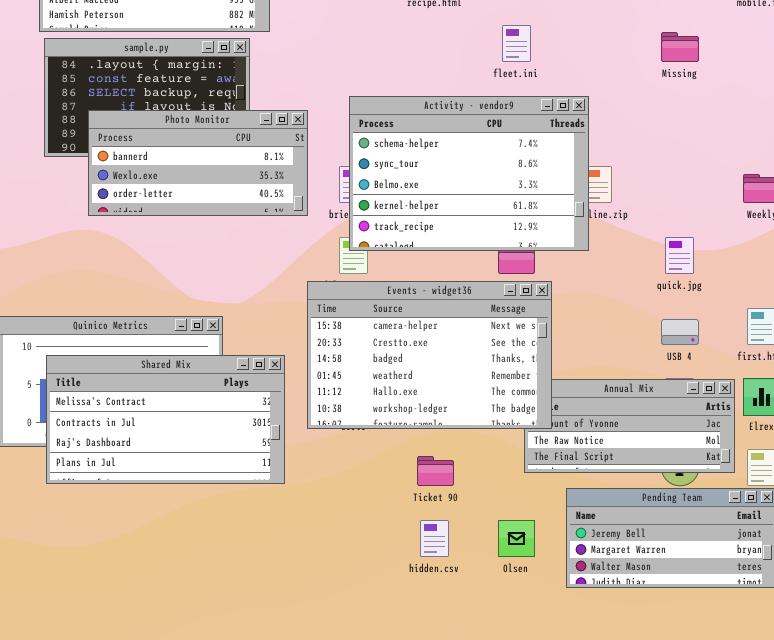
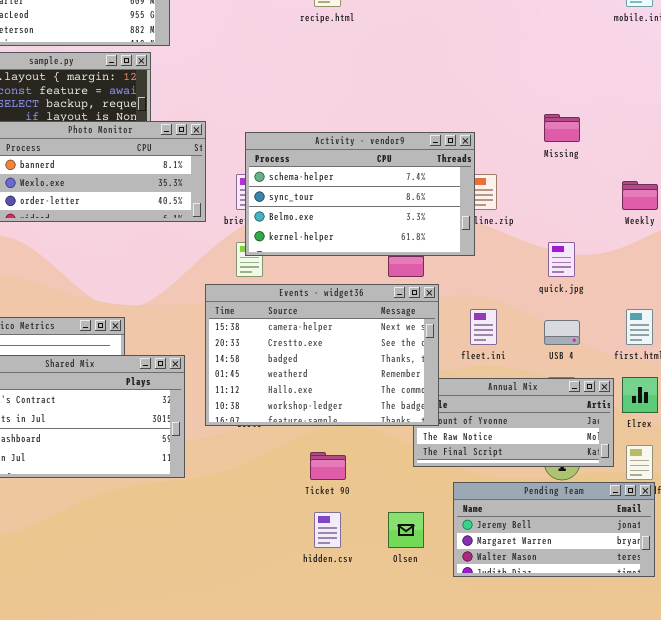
fleet.ini: [502,25,531,62] -> [470,309,497,345], moved
Missing: [661,32,699,62] -> [544,114,580,142], moved
Activity - vendor9: [349,96,589,251] -> [245,132,475,256], resized

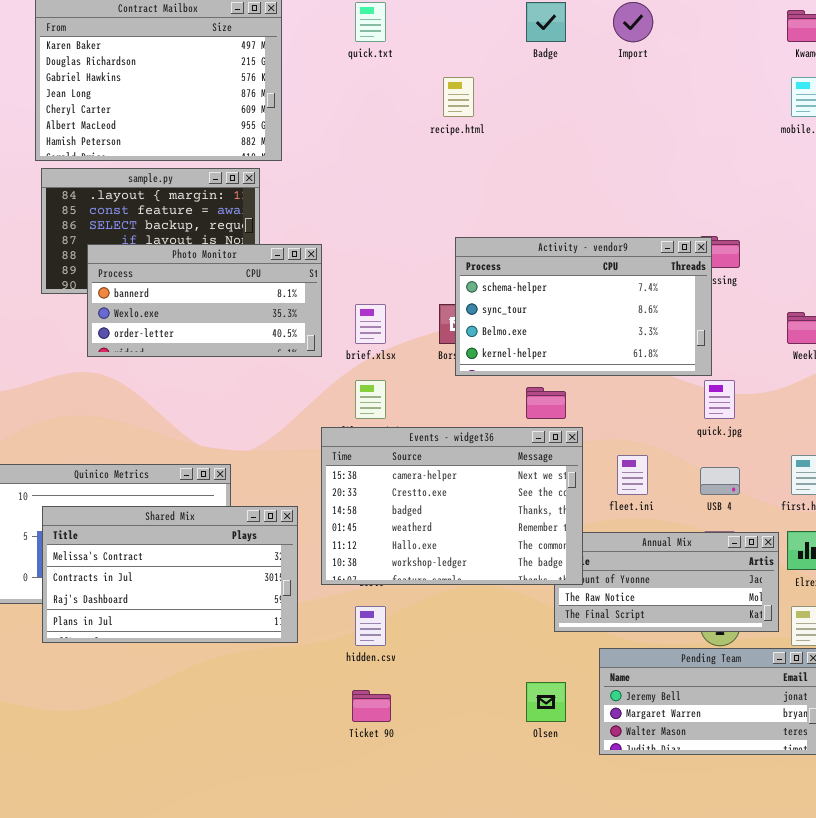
Activity - vendor9: [245,132,475,256] -> [455,237,712,376], moved
Ticket 90: [310,452,346,480] -> [352,690,391,722], moved
hidden.csv: [314,512,341,548] -> [355,606,386,646], moved

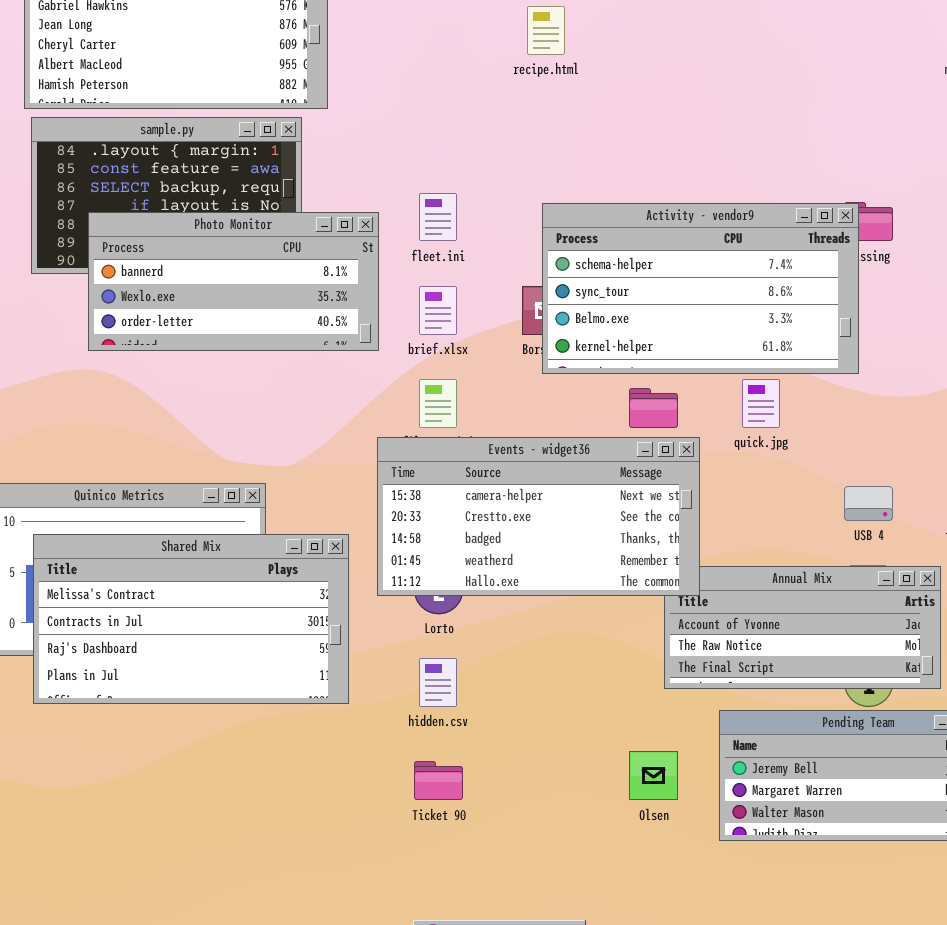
quick.jpg: [704,380,735,419] -> [742,379,780,428], moved
Events - widget36: [321,427,583,585] -> [377,437,700,596], resized
fleet.ini: [617,455,648,495] -> [419,193,457,241], moved

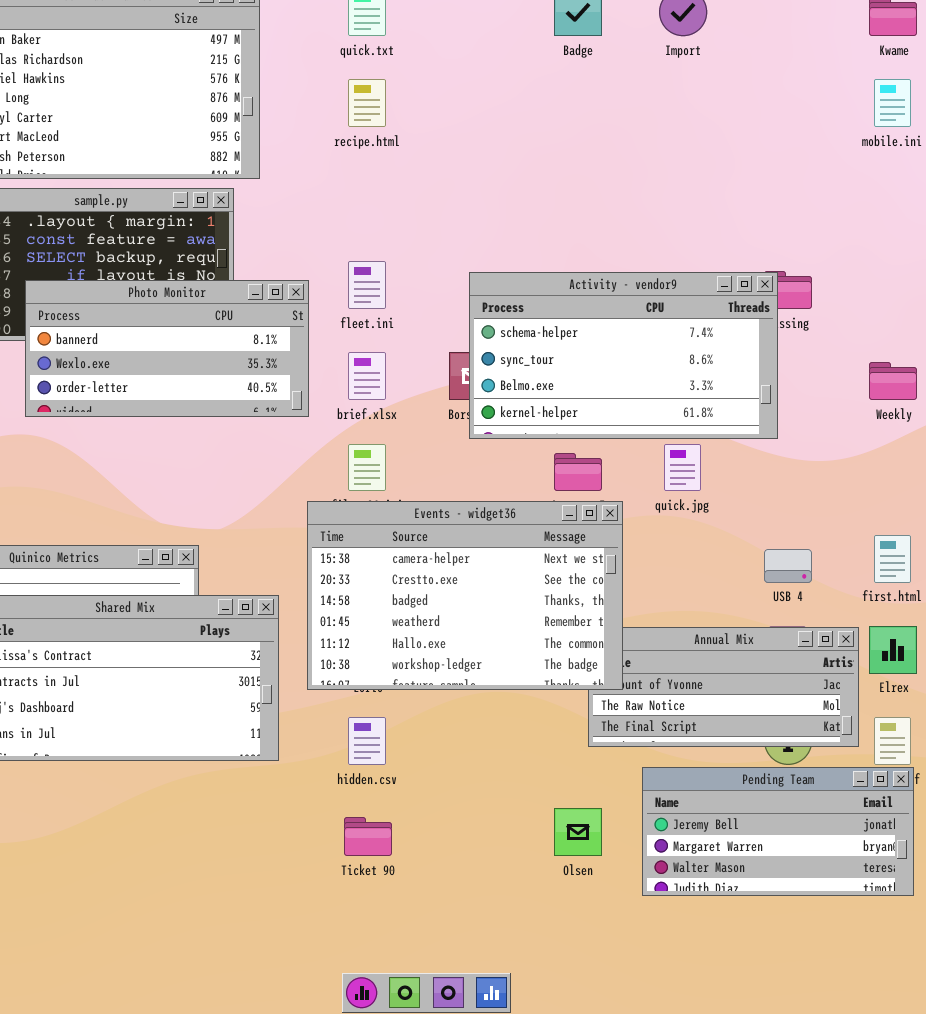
recipe.html: [527,6,565,55] -> [348,79,386,127], moved
Events - widget36: [377,437,700,596] -> [307,501,623,690], resized

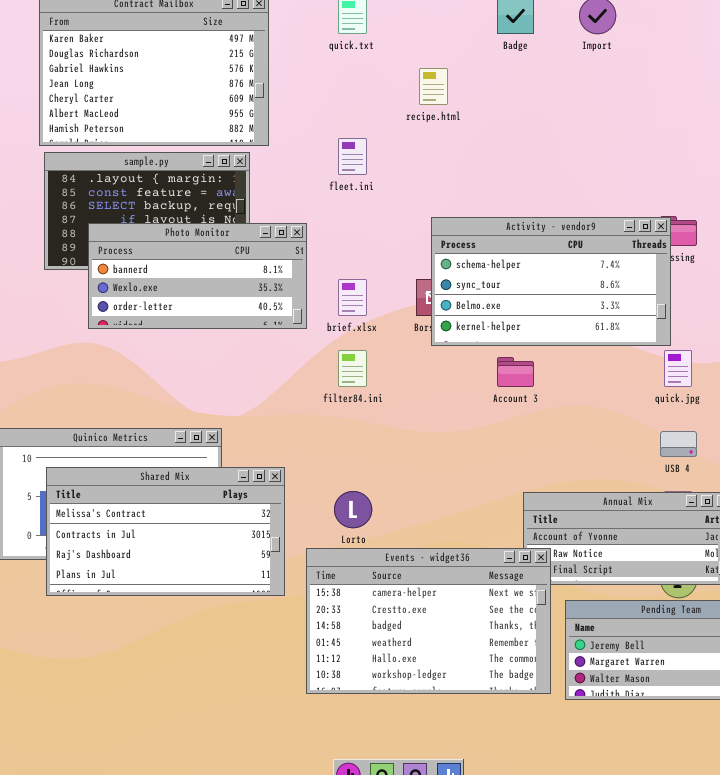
recipe.html: [348,79,386,127] -> [419,68,448,105], moved
fleet.ini: [348,261,386,309] -> [338,138,367,175], moved
quick.jpg: [664,444,701,491] -> [664,350,692,387], moved
Events - widget36: [307,501,623,690] -> [306,548,551,694], moved

